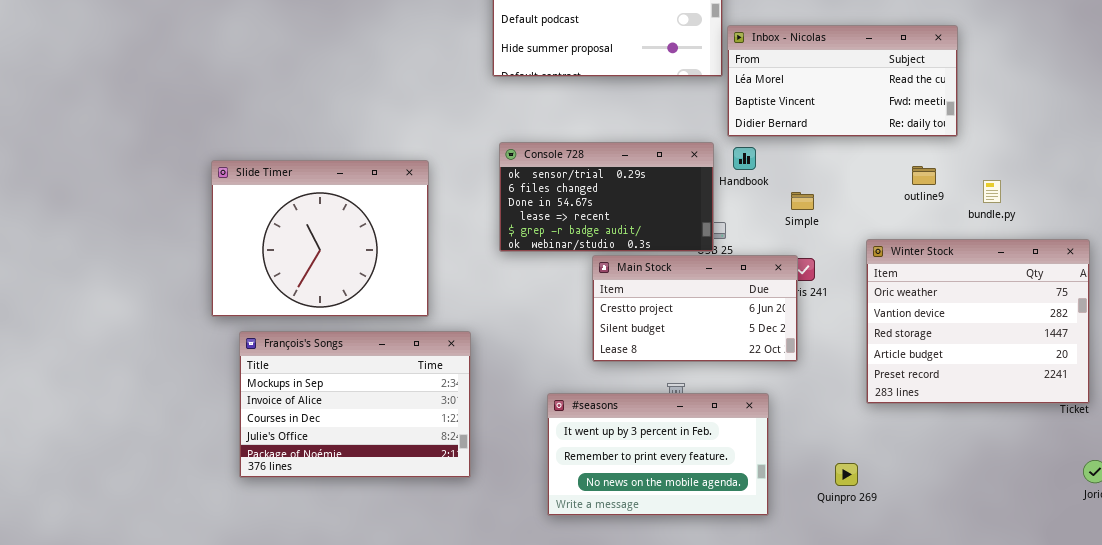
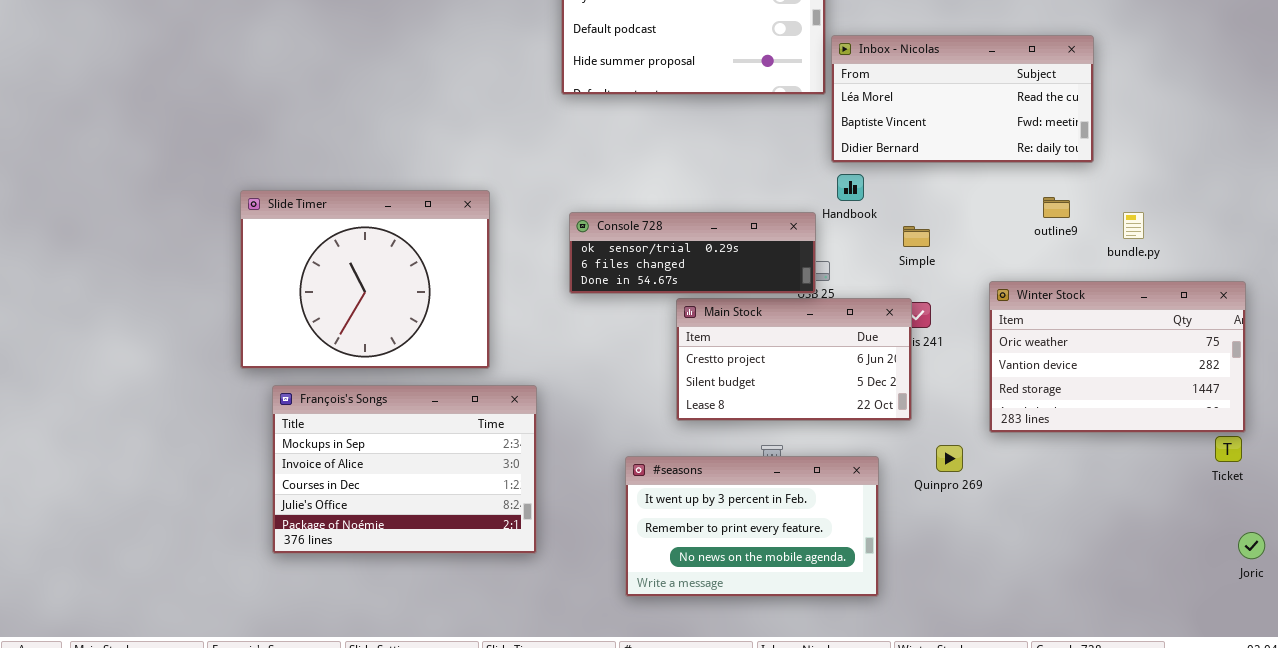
Console 728: [499,142,714,252] -> [569,212,816,294], resized
Winter Stock: [866,239,1090,404] -> [989,281,1246,433], resized
Quinpro 269: [835,463,858,486] -> [936,445,963,472], moved

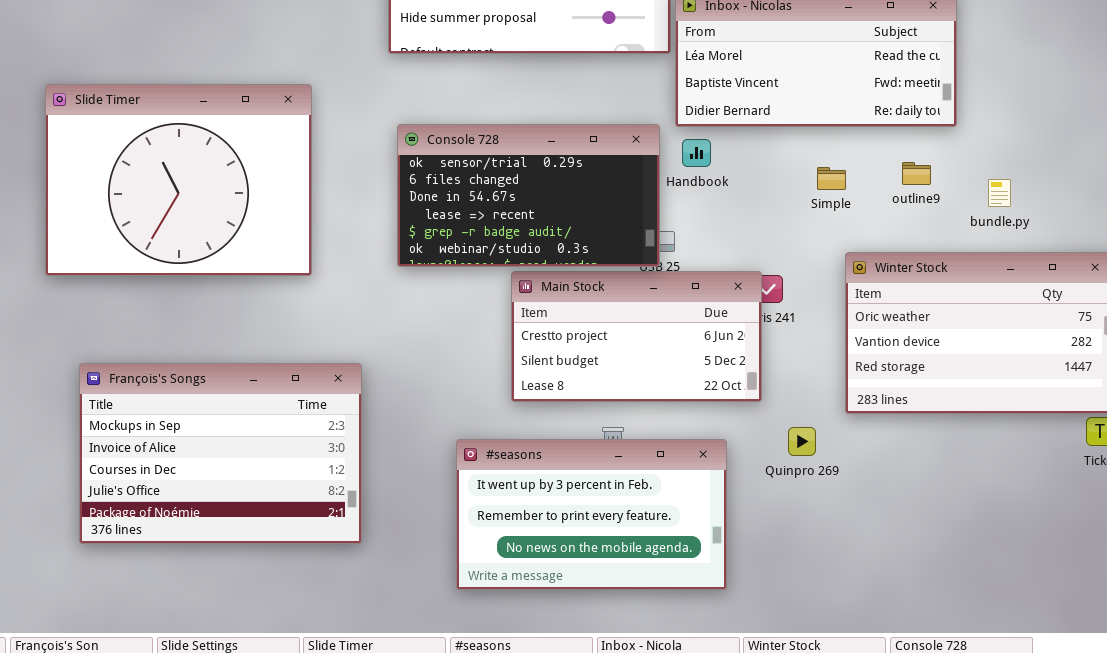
Slide Timer: [240,190,490,369] -> [45,84,312,276], moved
Console 728: [569,212,816,294] -> [397,124,660,267], resized
Simple: [903,226,930,247] -> [817,167,846,190], moved

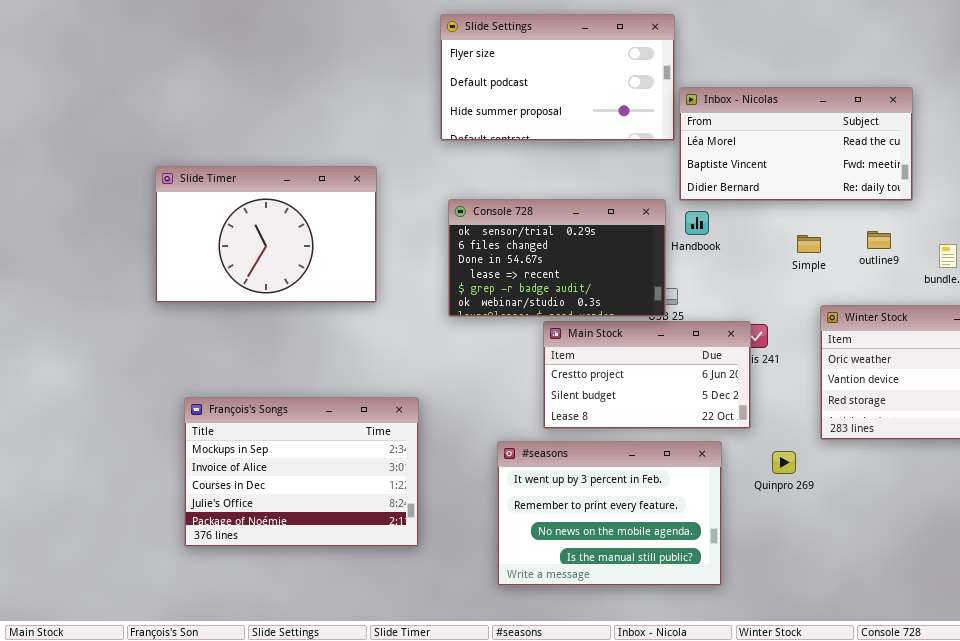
Slide Timer: [45,84,312,276] -> [155,166,377,303], resized
#seasons: [456,439,727,590] -> [497,441,722,586], resized

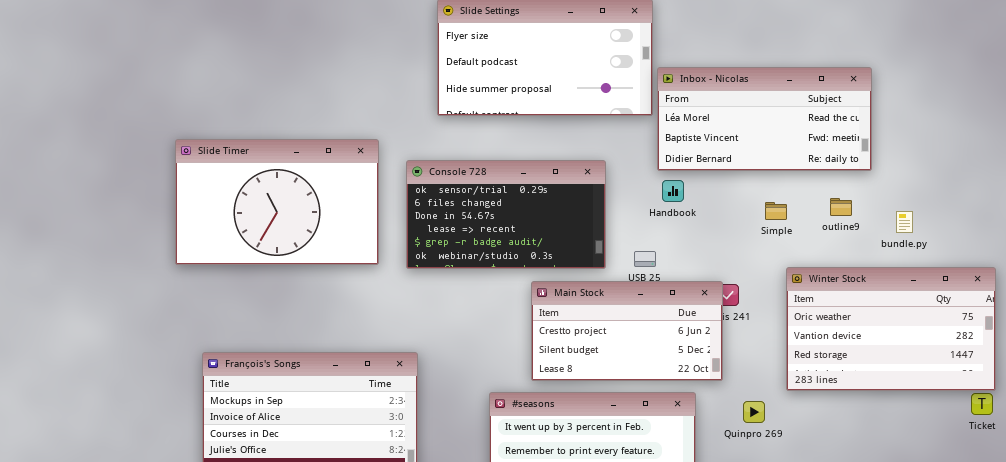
Console 728: [448,199,666,317] -> [406,160,606,269], moved

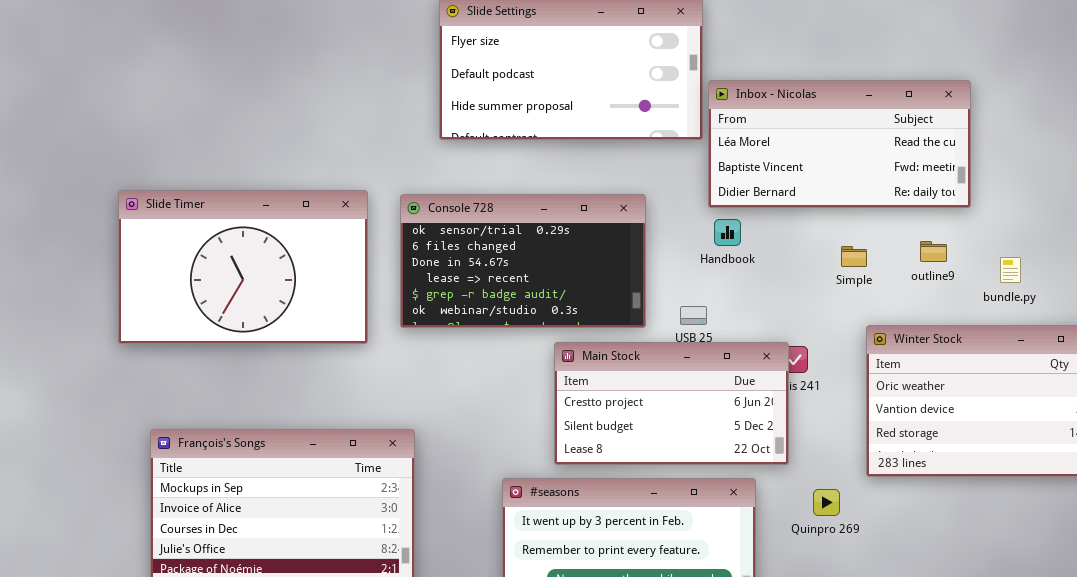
Slide Timer: [175,139,379,265] -> [118,190,368,344], moved

